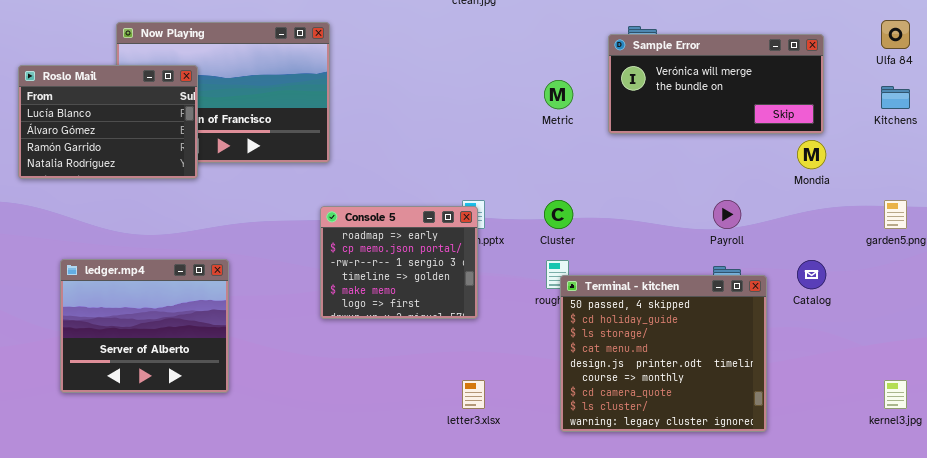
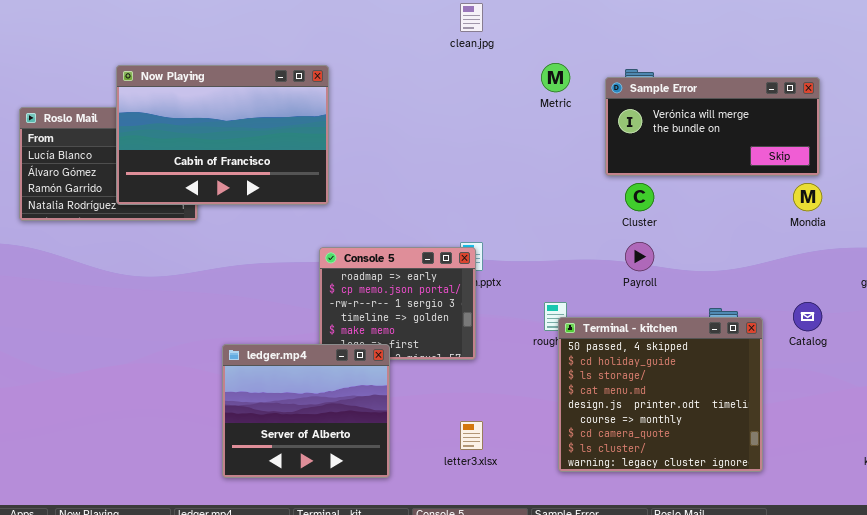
Now Playing: [116,22,330,163] -> [116,65,329,205], raised
Metric: [544,80,573,109] -> [541,63,570,92], moved
Cluster: [544,200,573,229] -> [625,183,654,211], moved
Payroll: [713,200,741,229] -> [625,242,654,271], moved
ledger.mp4: [60,259,229,393] -> [222,344,390,478], moved

